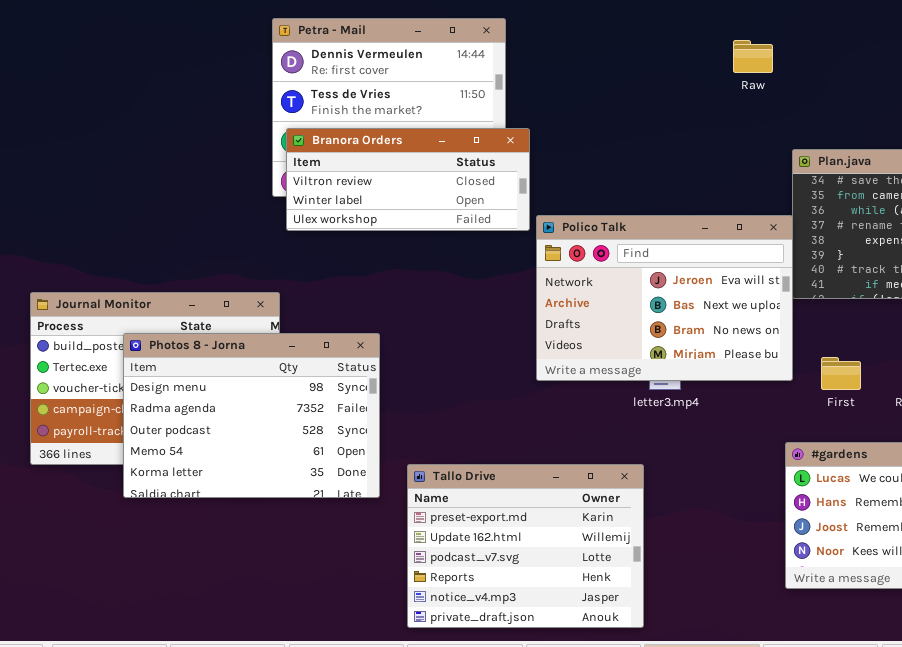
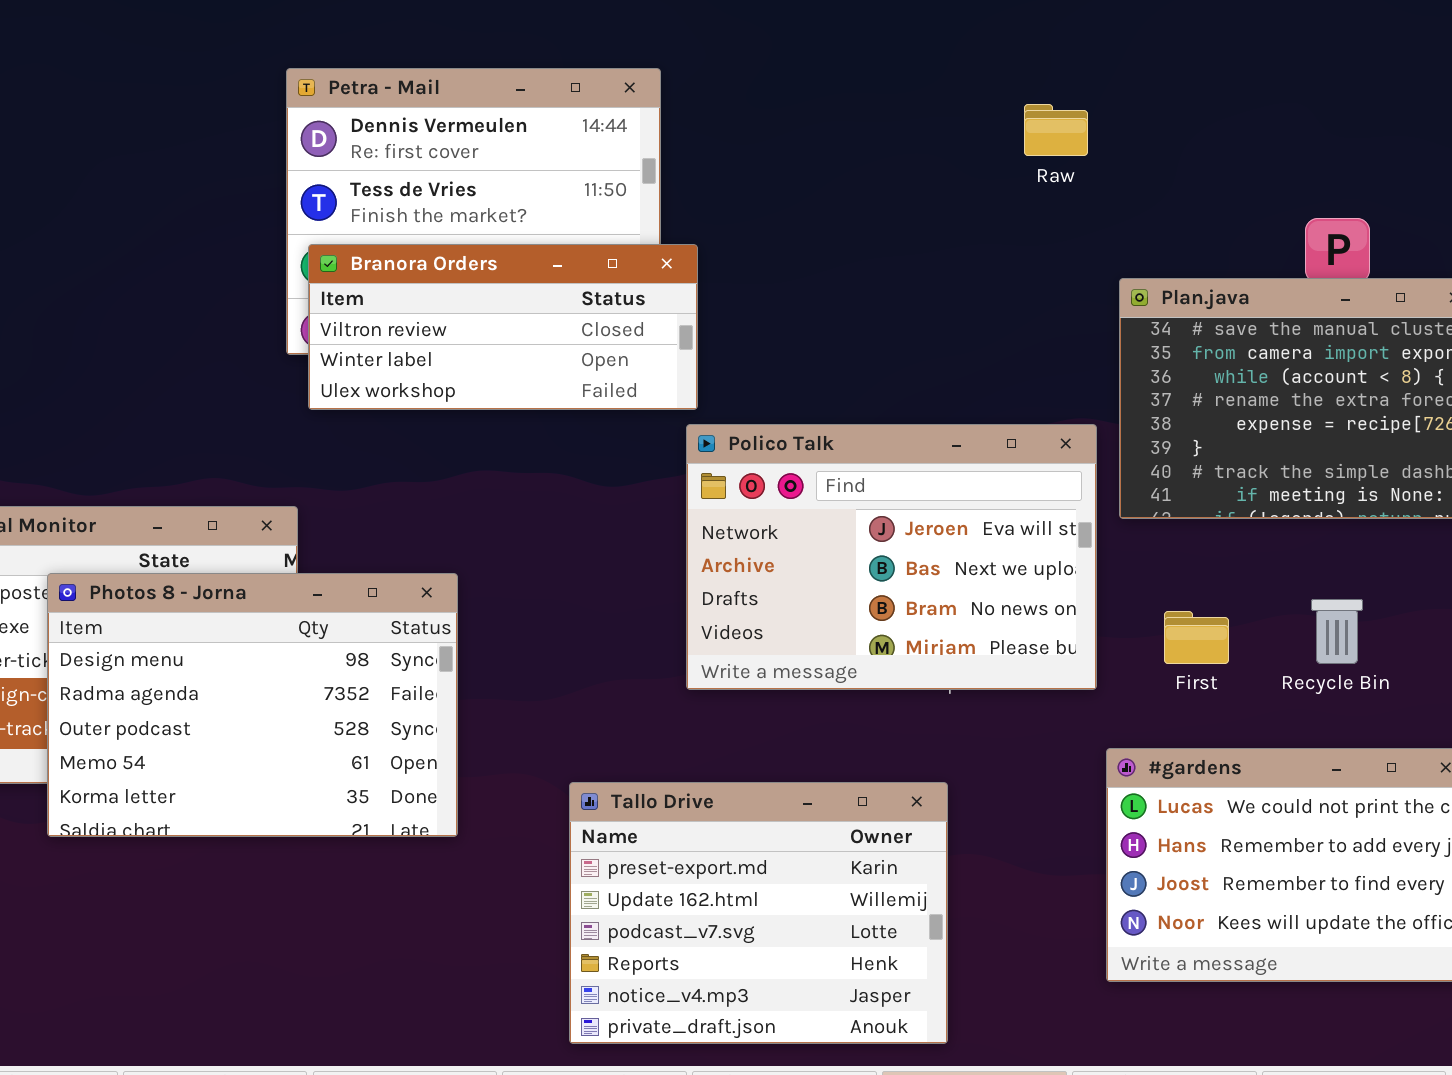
Polico Talk: [536,215,793,381] -> [686,424,1097,690], moved
Tallo Drive: [407,464,644,628] -> [569,782,948,1044], moved

